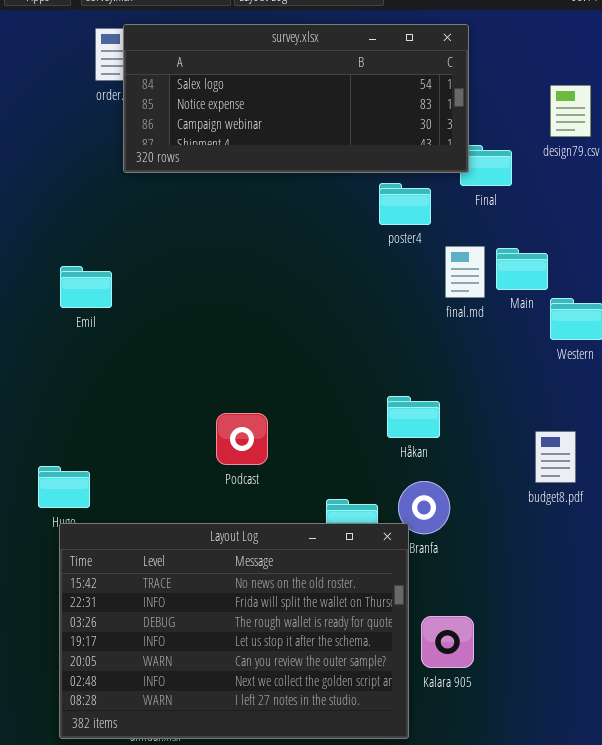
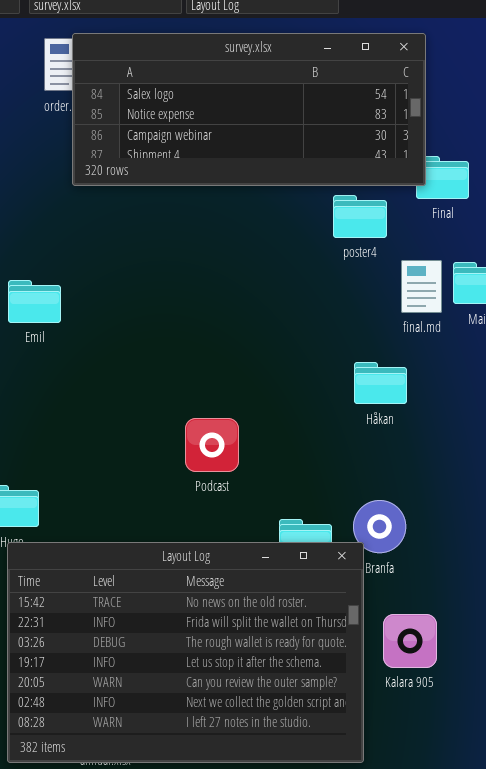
Håkan: [387,396,440,438] -> [354,362,407,404], moved
Podcast: [216,413,268,465] -> [185,418,239,472], moved
Kalara 905: [421,616,474,668] -> [383,614,437,668], moved

